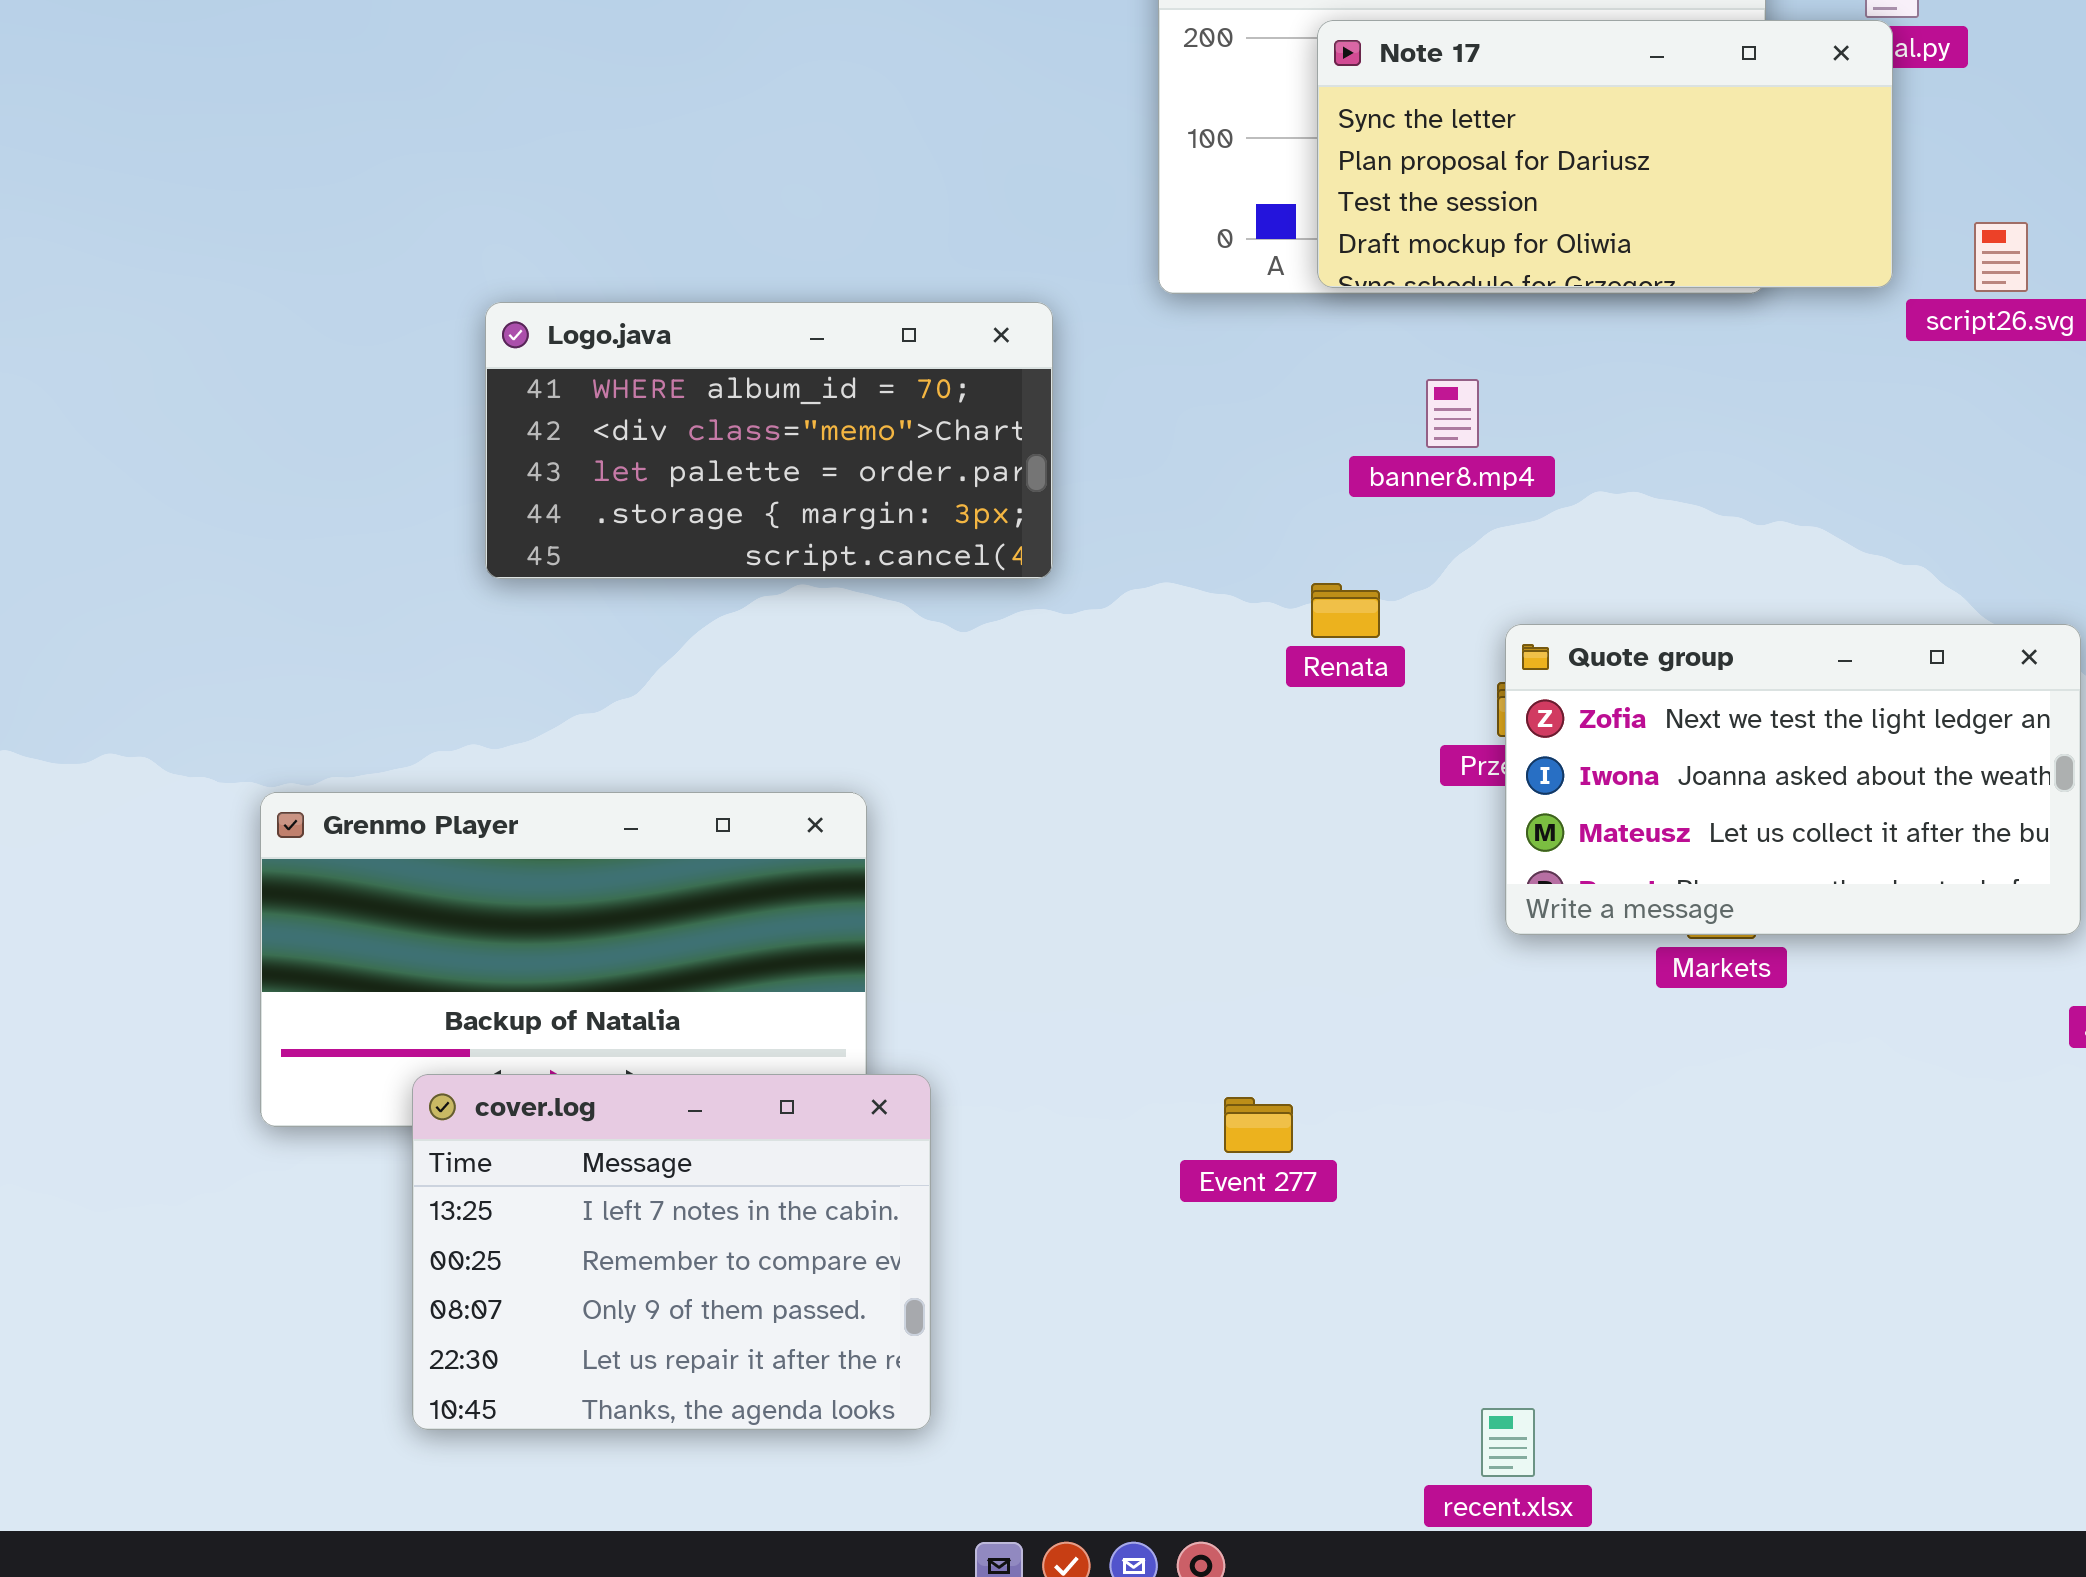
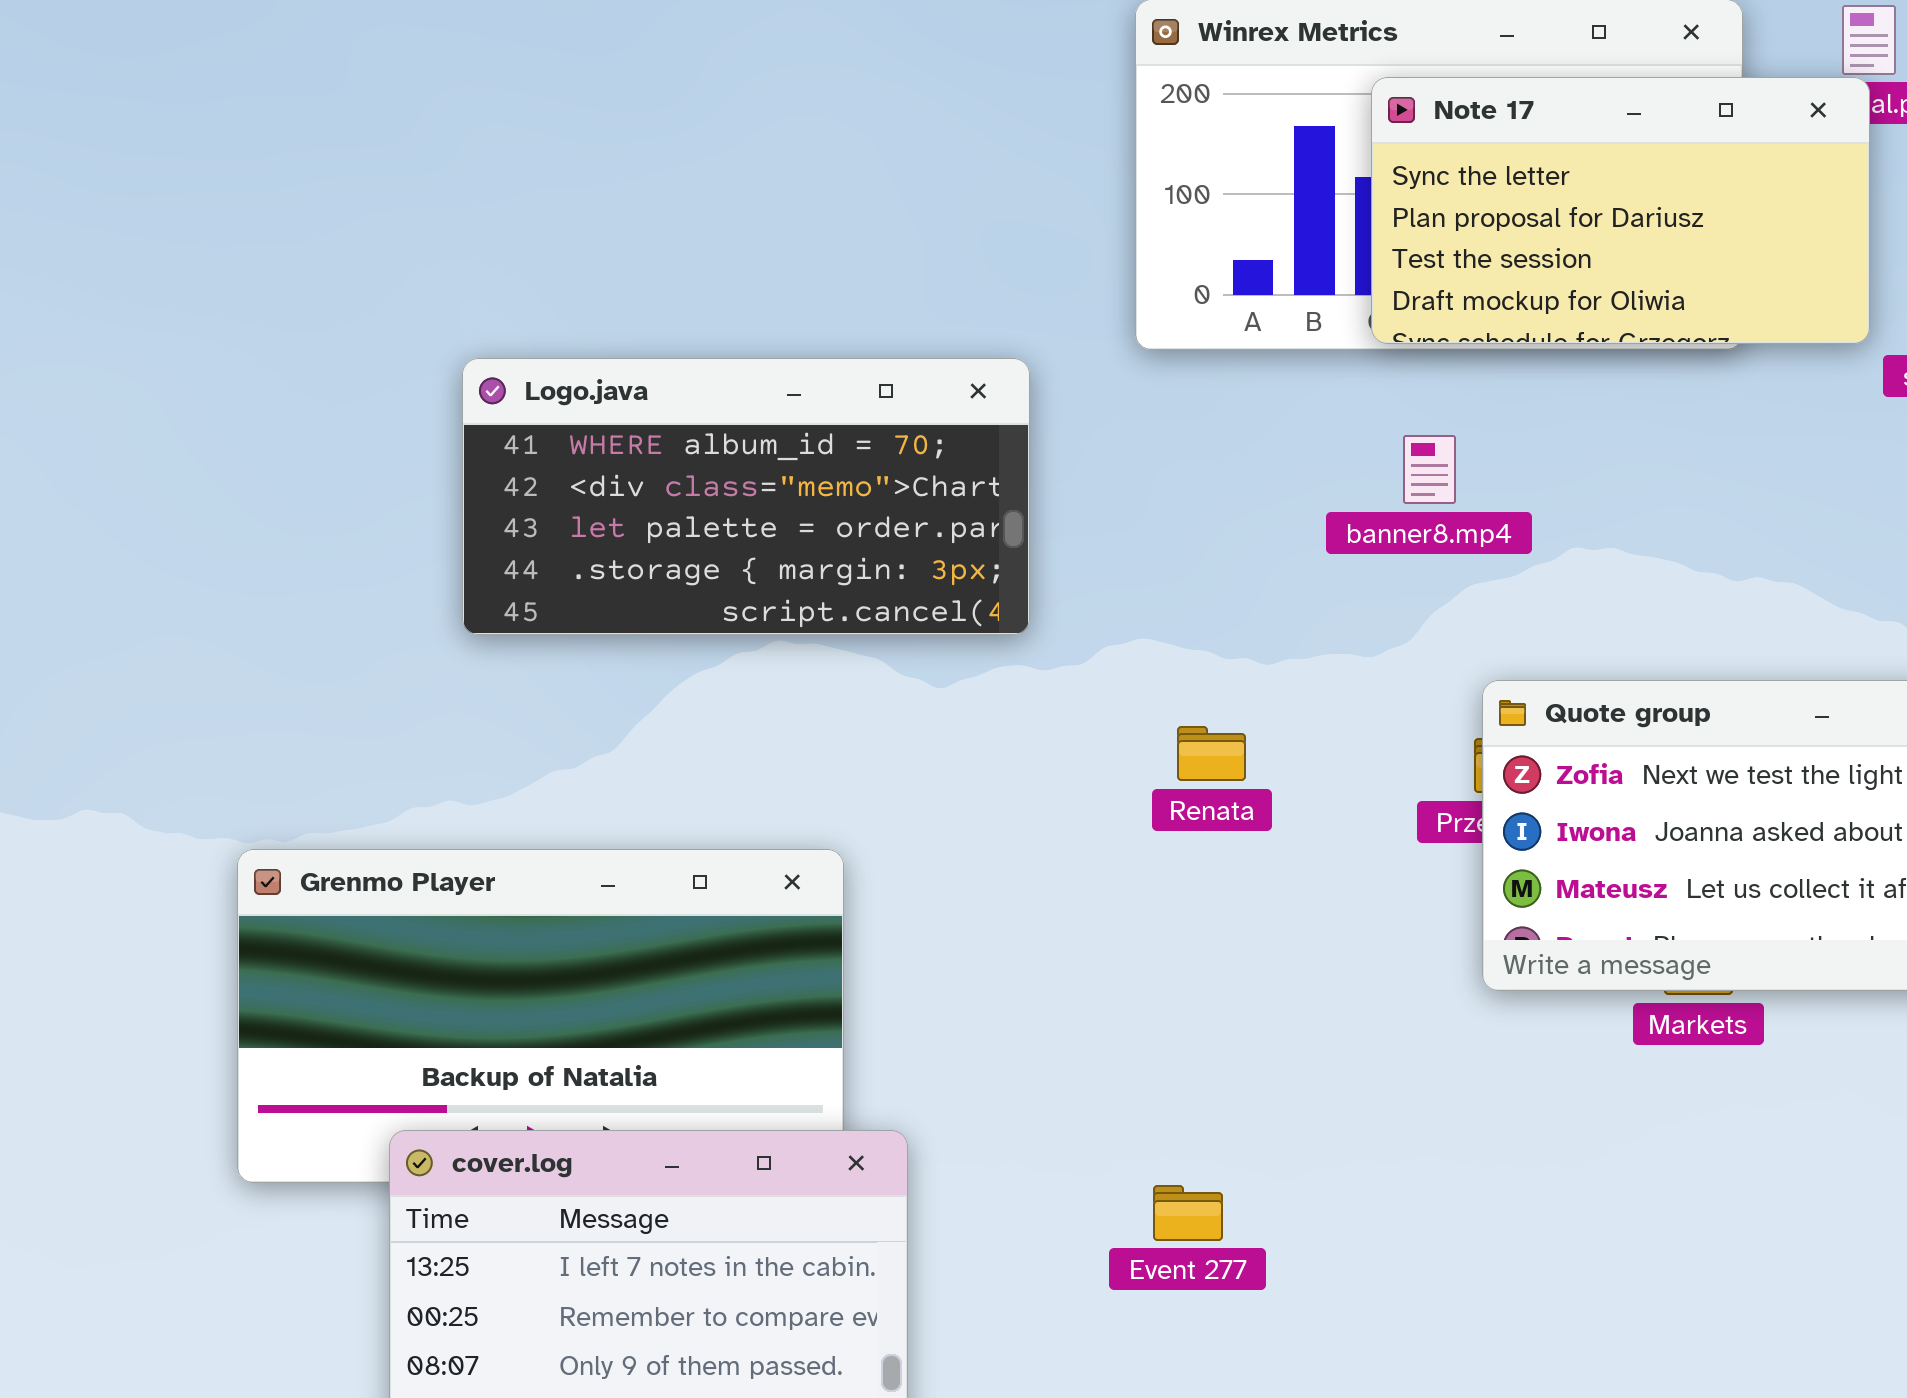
Note 17: [1317,20,1893,288] -> [1371,77,1870,344], resized
Renata: [1311,583,1380,638] -> [1177,726,1246,781], moved
Event 277: [1224,1097,1293,1153] -> [1153,1185,1223,1241], moved

